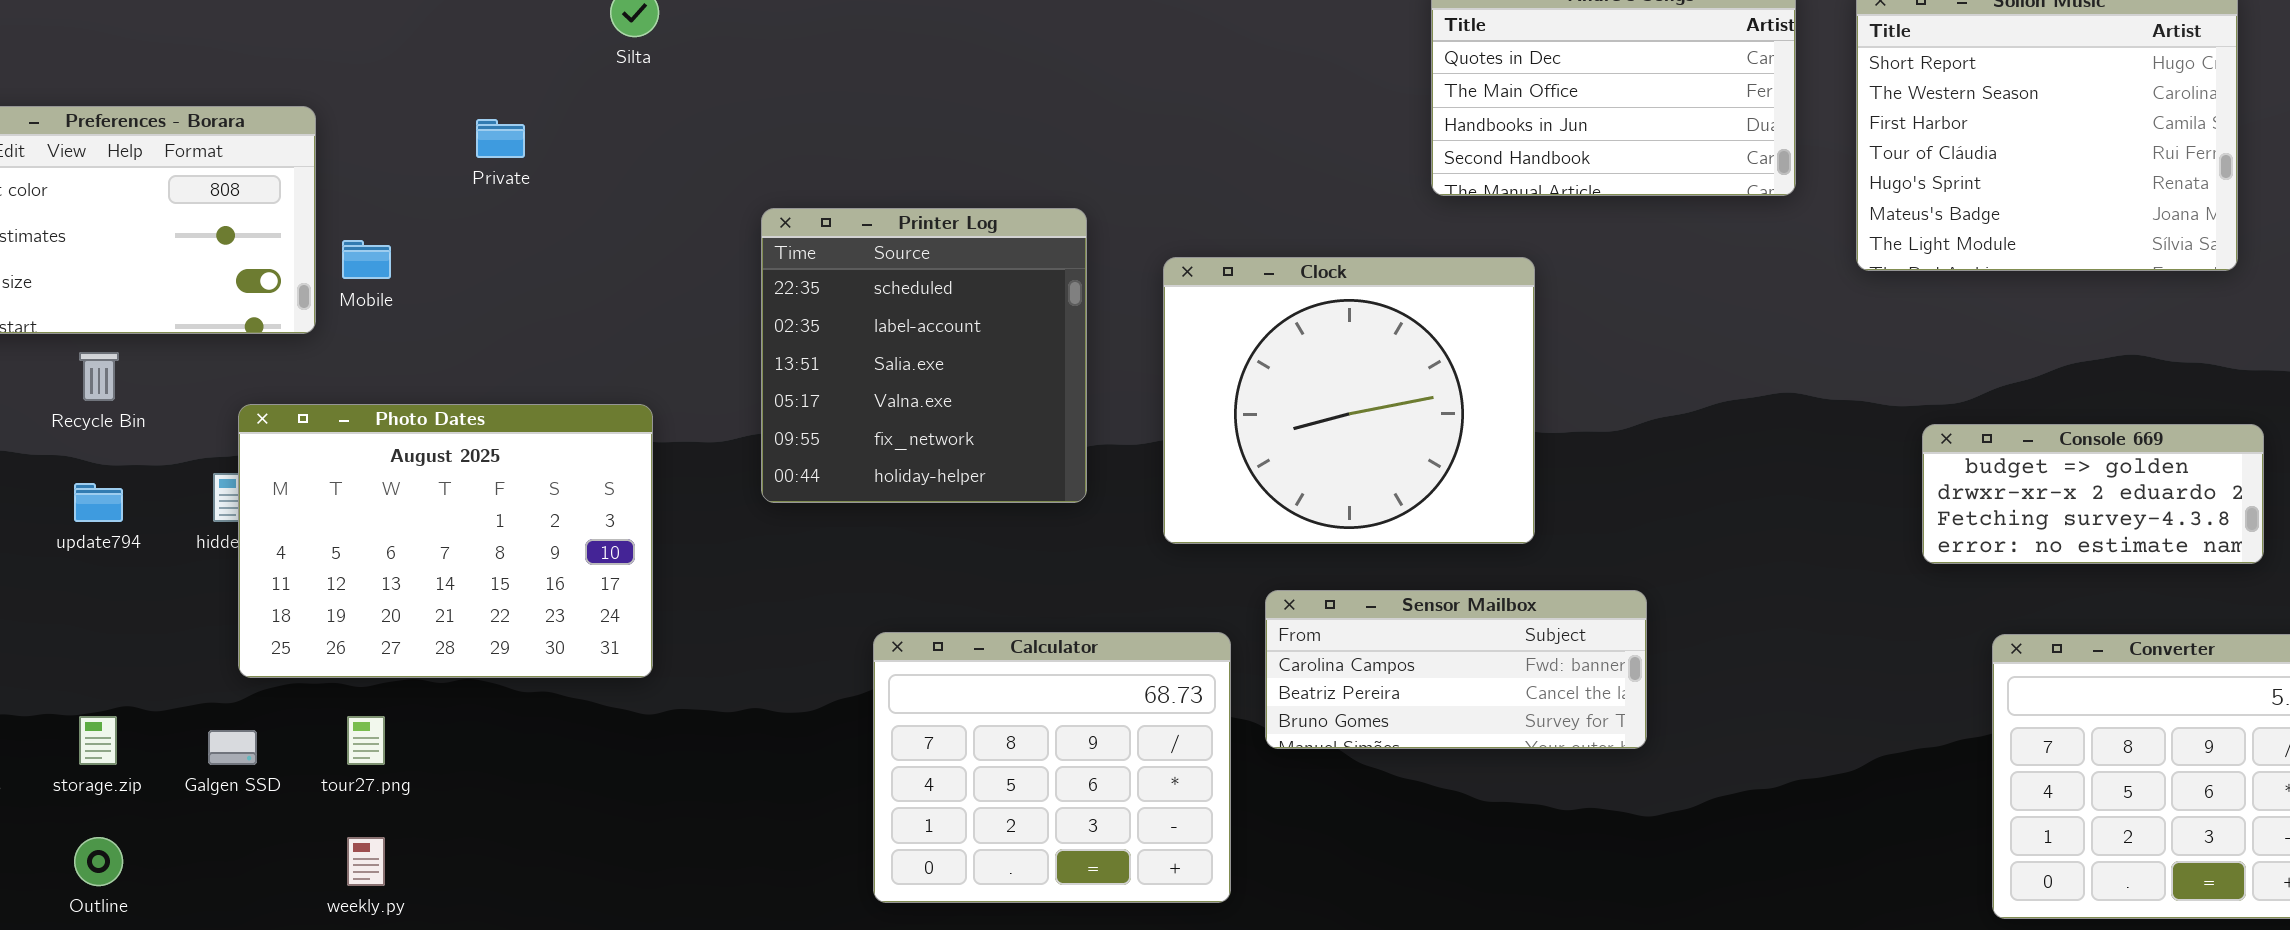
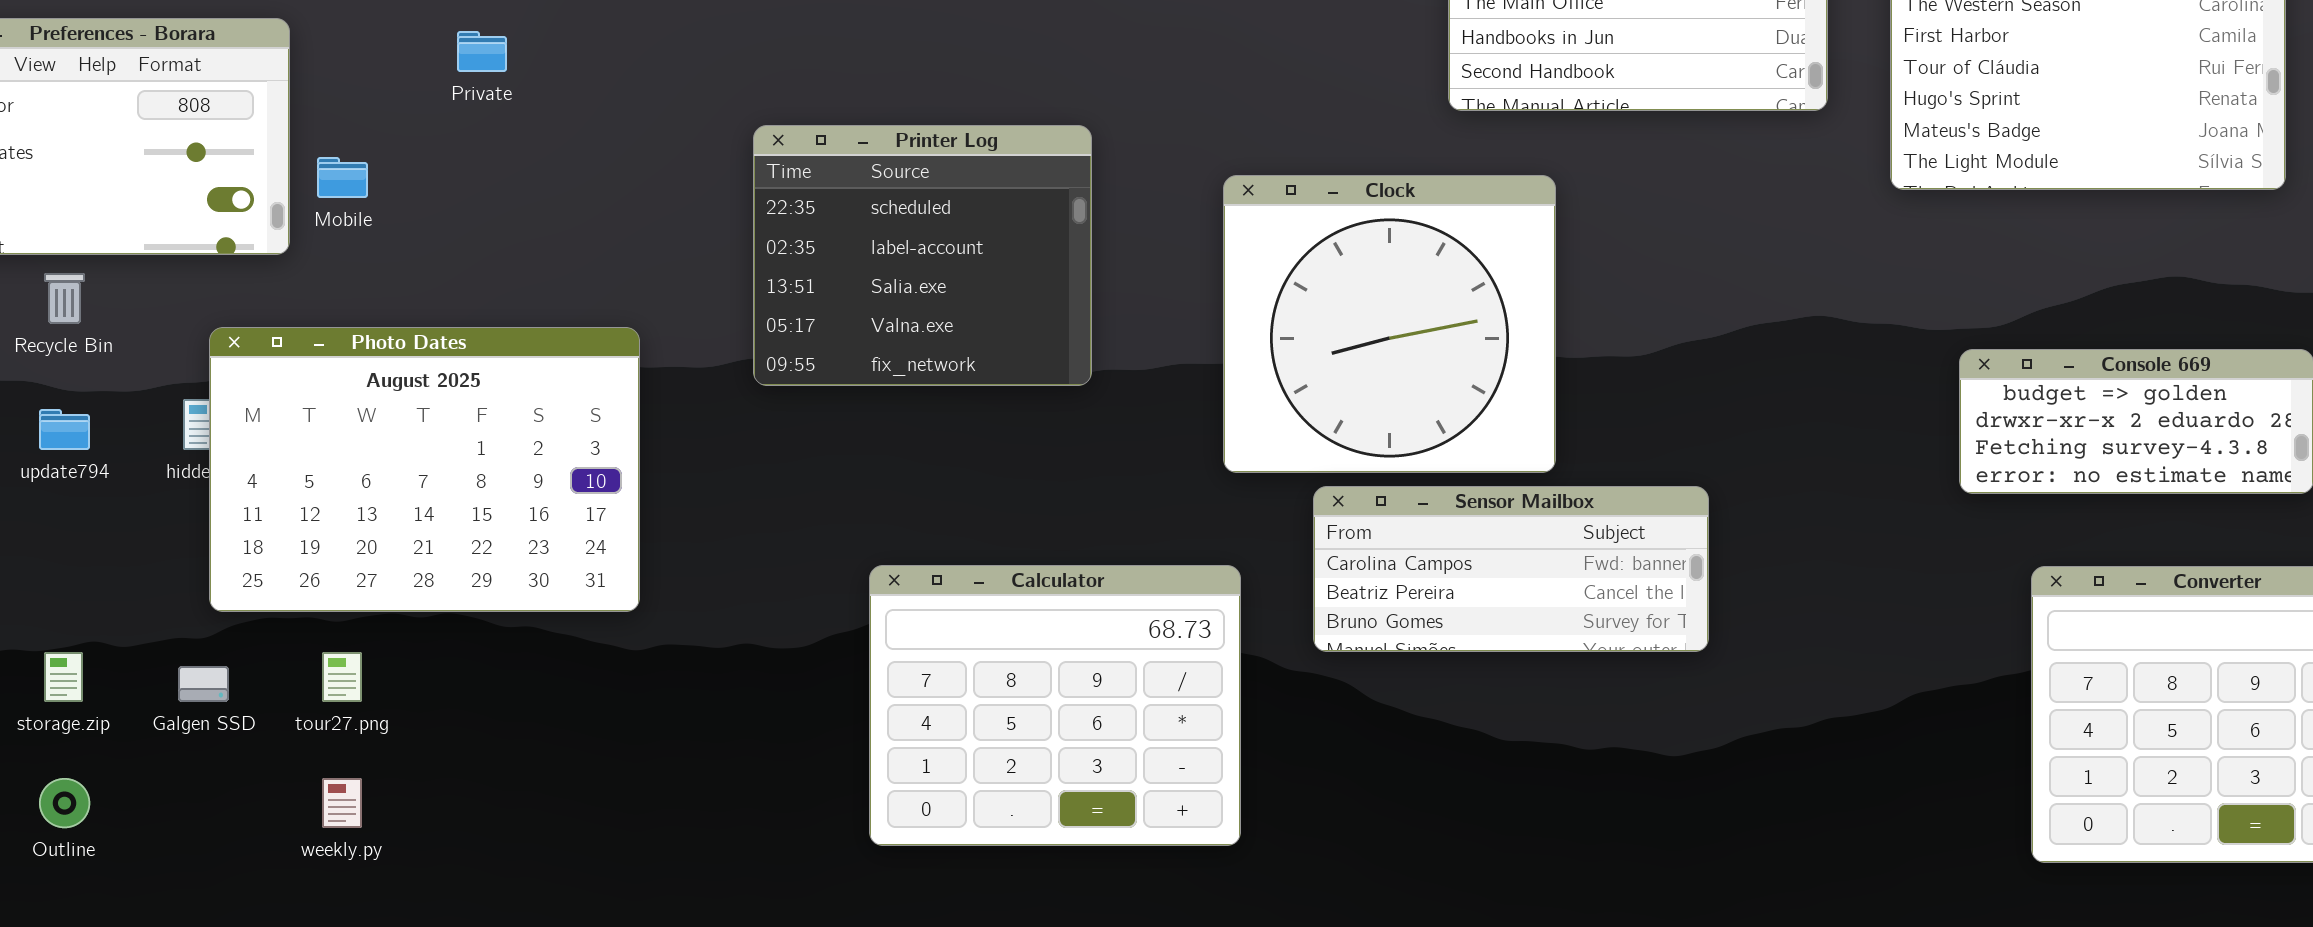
Printer Log: [761,208,1087,503] -> [753,125,1092,386], resized
Clock: [1163,257,1535,544] -> [1223,175,1556,473], resized
Sensor Mailbox: [1265,590,1647,749] -> [1313,486,1709,652], moved

